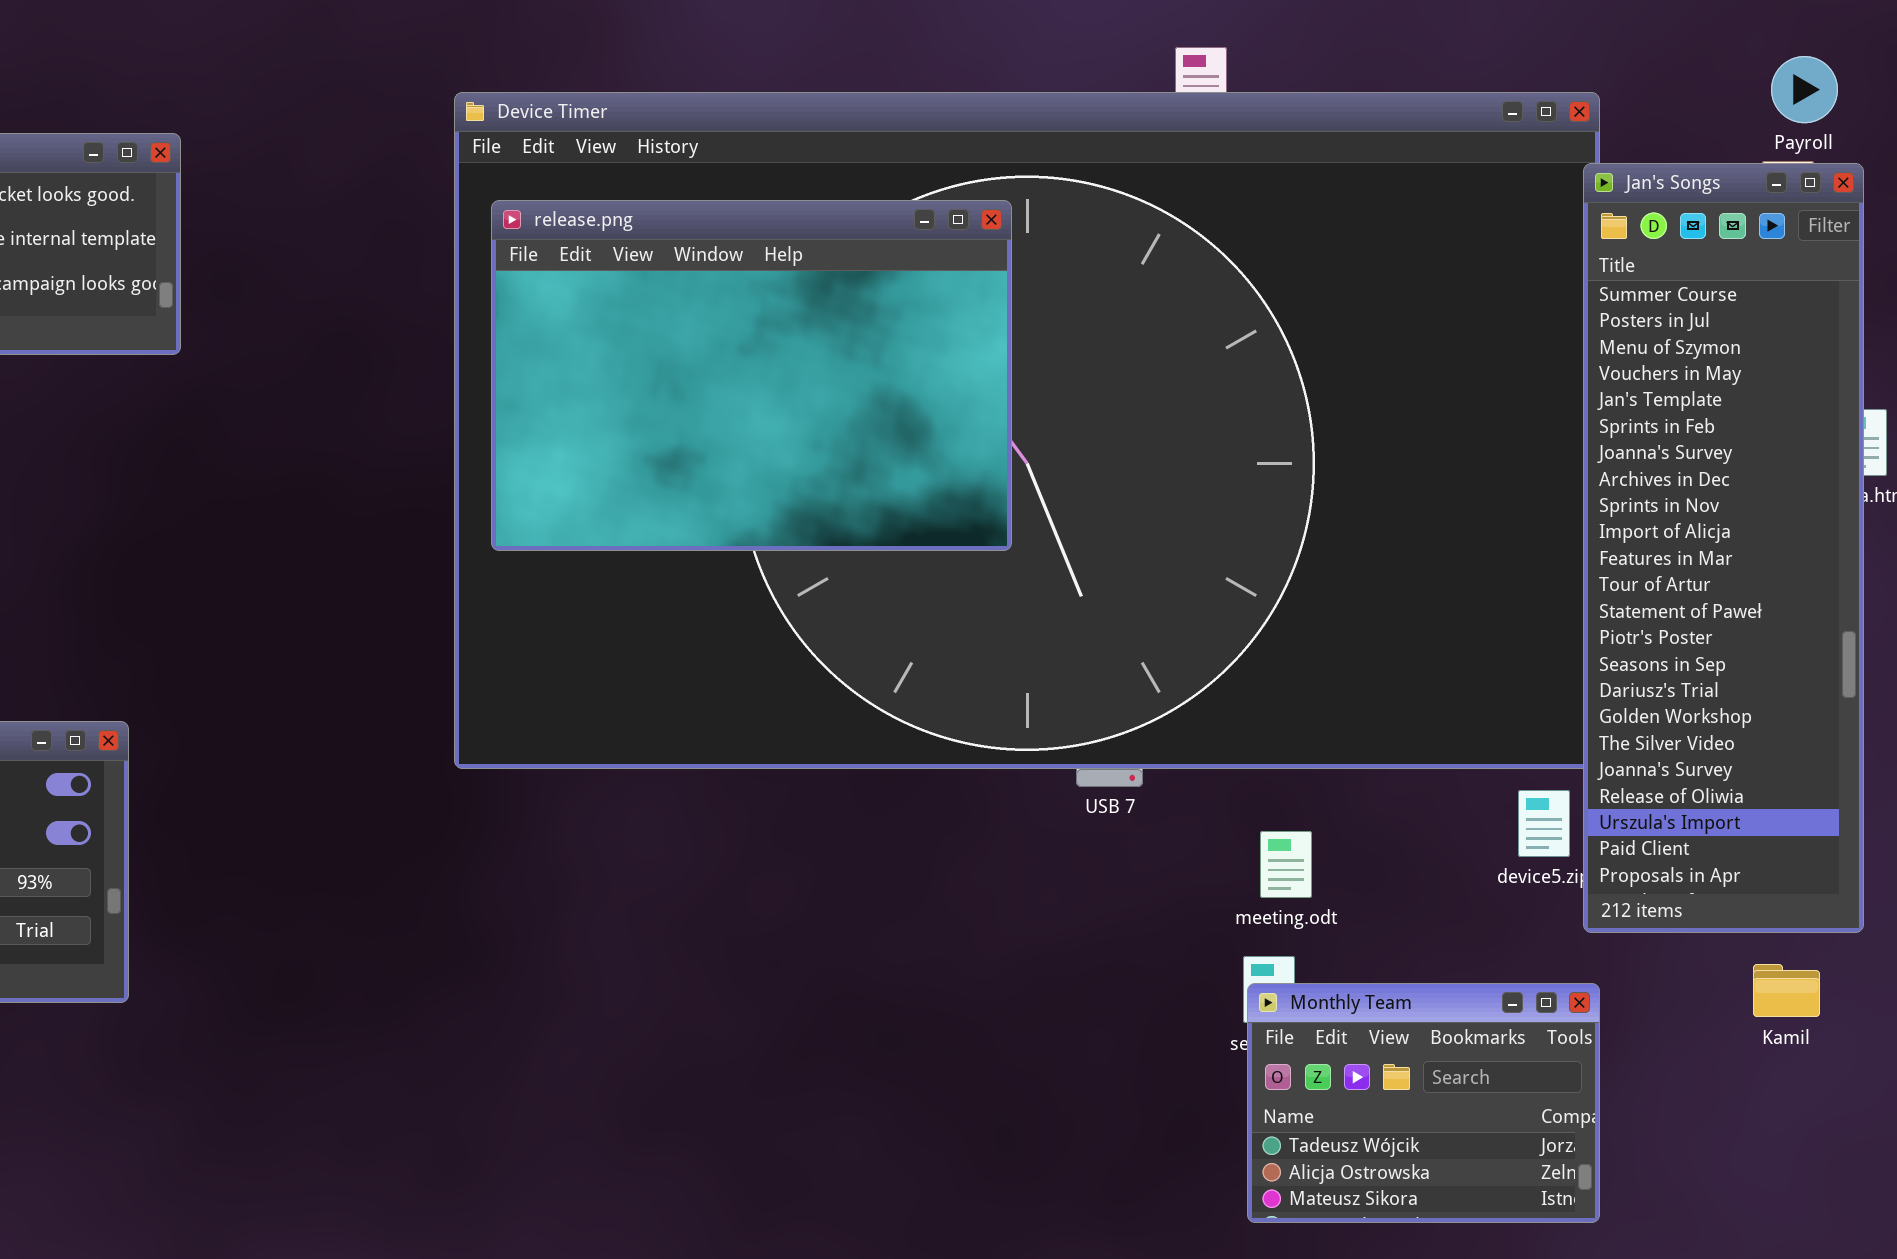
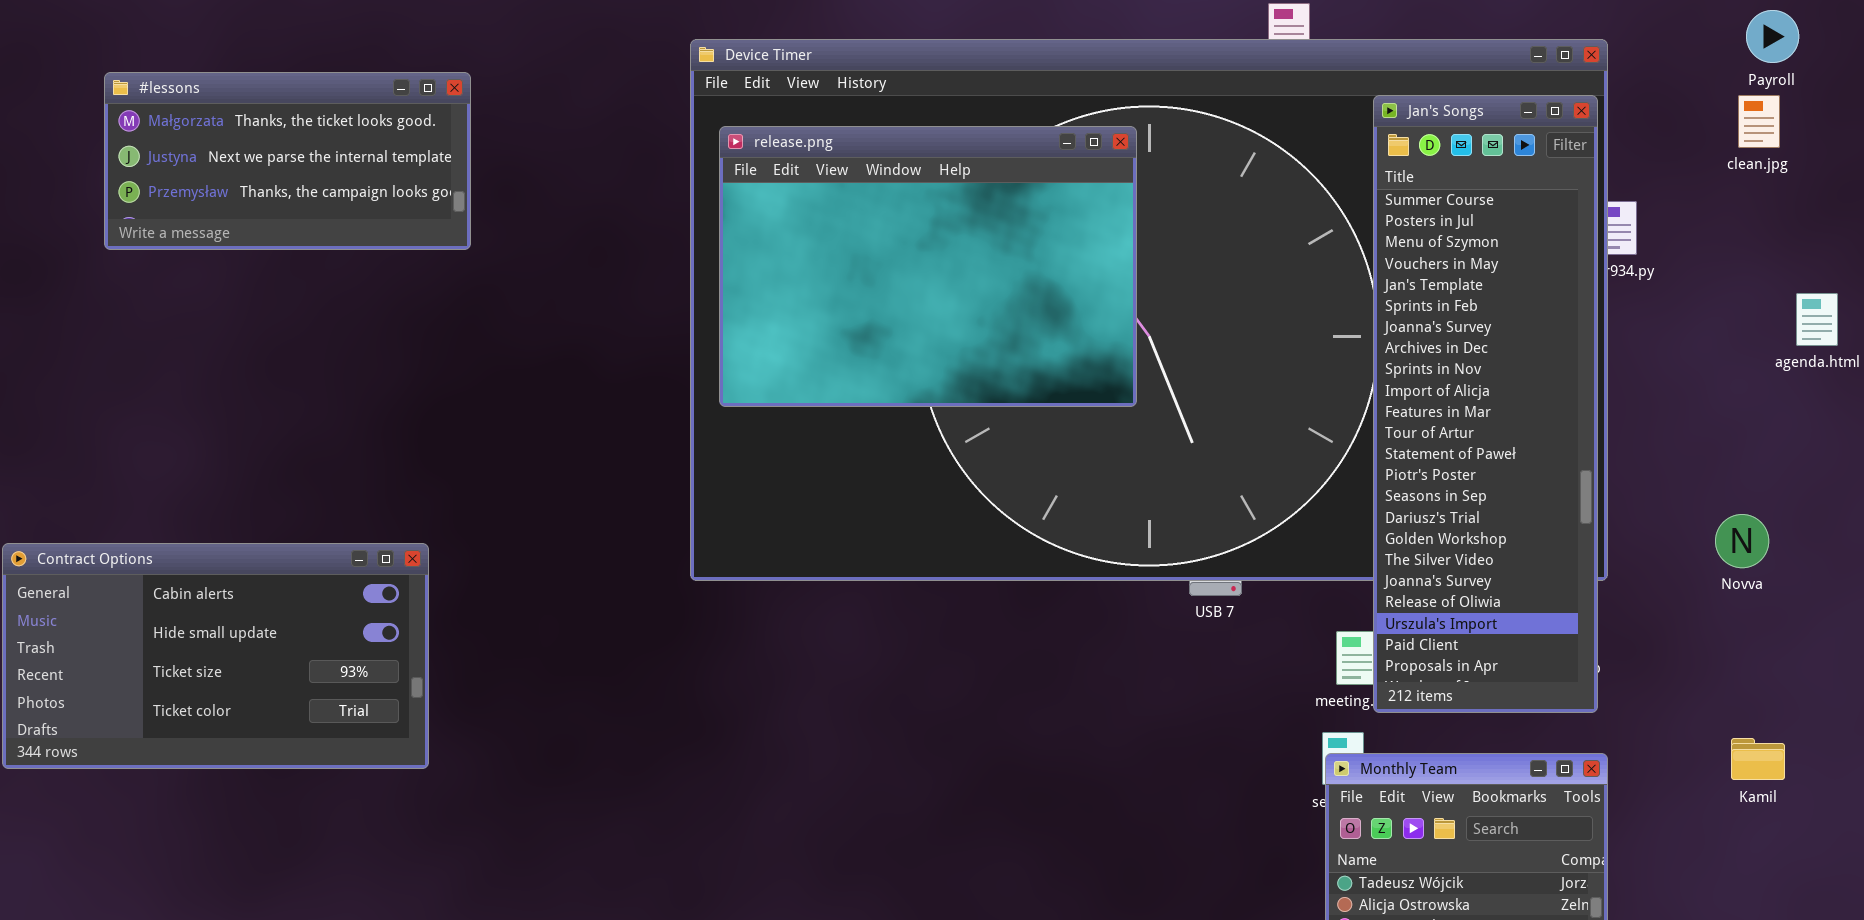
Jan's Songs: [1583,163,1864,933] -> [1373,95,1598,713], moved

